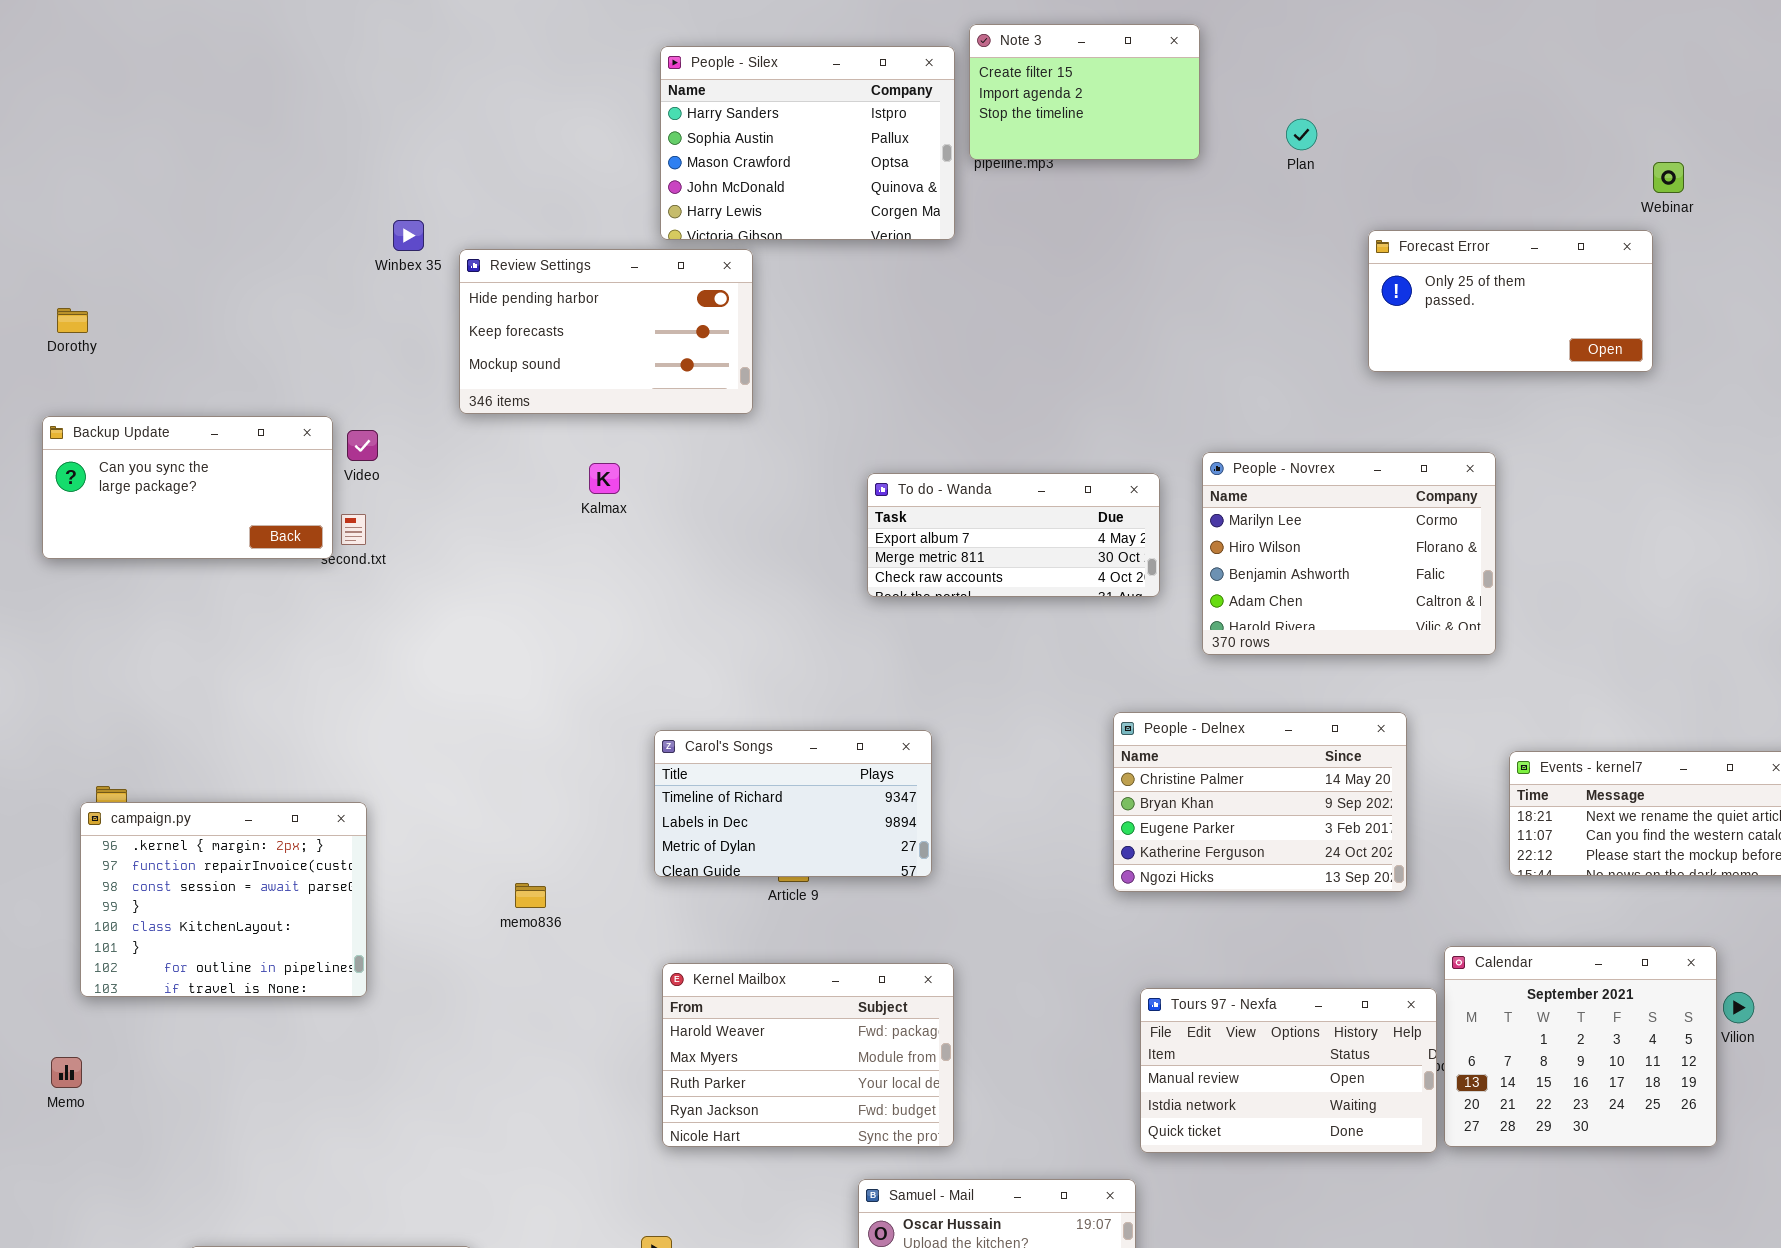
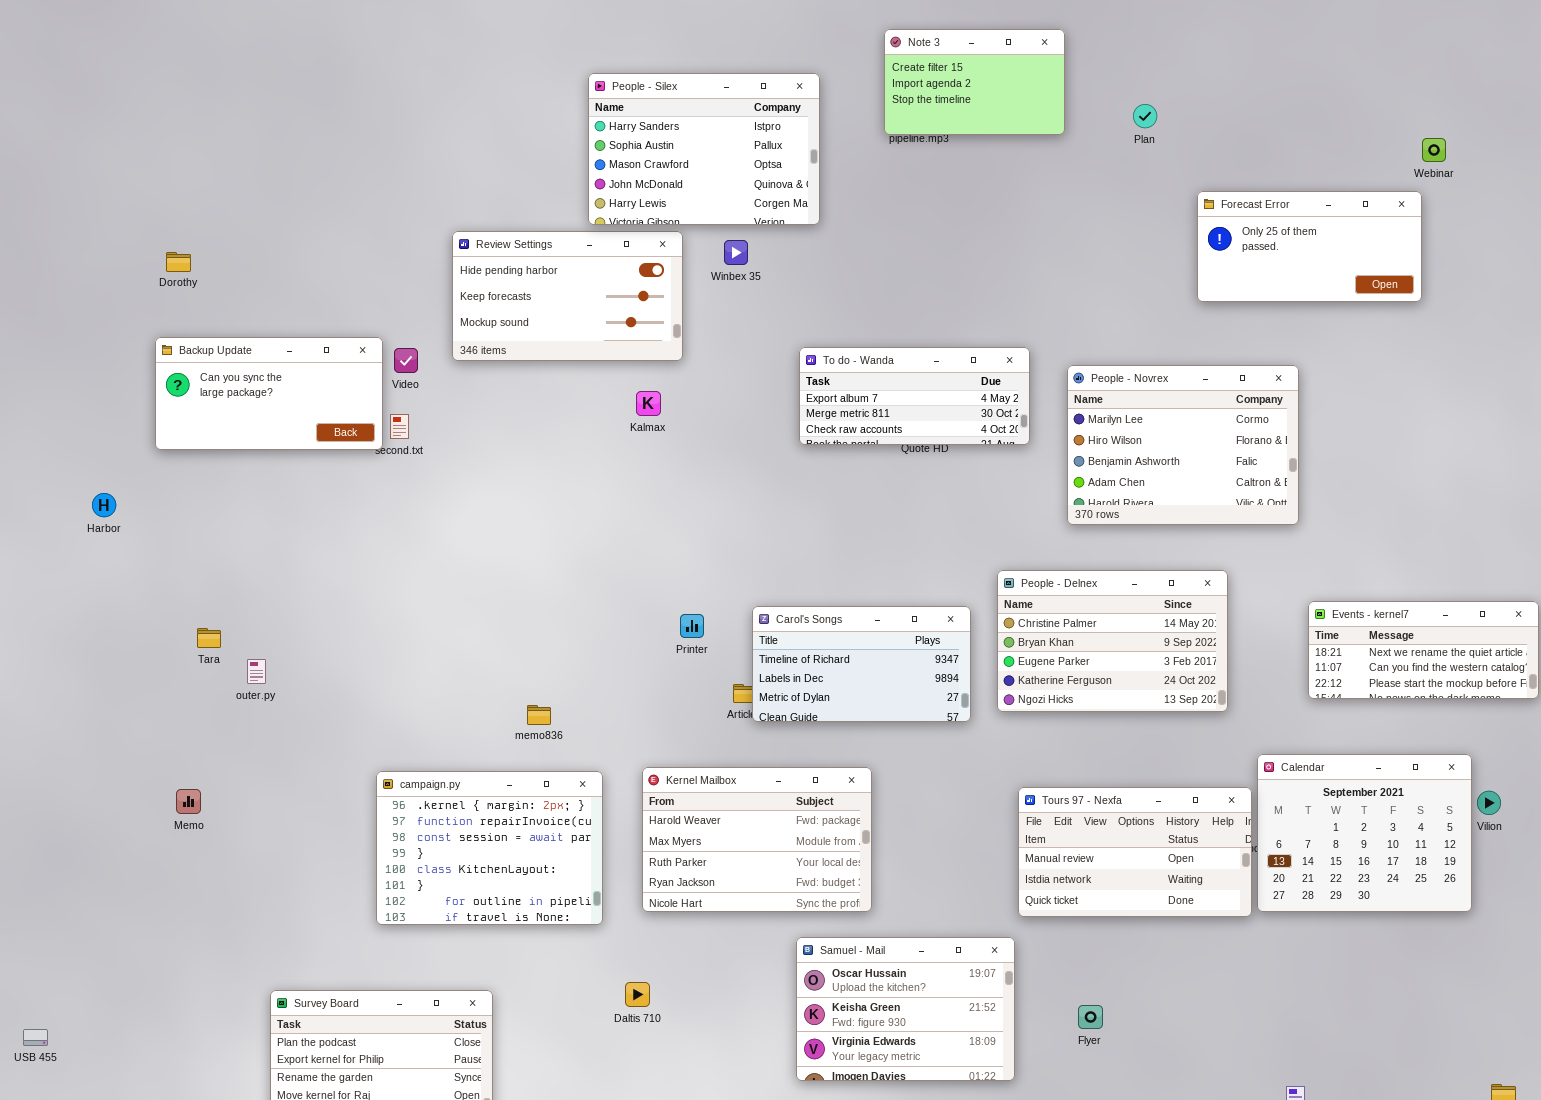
People - Silex: [660,46,955,240] -> [588,73,820,225], moved
Winbex 35: [393,220,424,251] -> [724,240,748,265], moved
Review Settings: [459,249,753,414] -> [452,231,683,361], moved
Kalmax: [589,463,620,494] -> [636,391,661,416], moved
To do - Wanda: [867,473,1160,597] -> [799,347,1030,445], moved
Carol's Songs: [654,730,932,877] -> [752,606,971,722], moved
campaign.py: [80,802,367,997] -> [376,771,603,925], moved
Memo: [51,1057,82,1088] -> [176,789,201,814], moved

